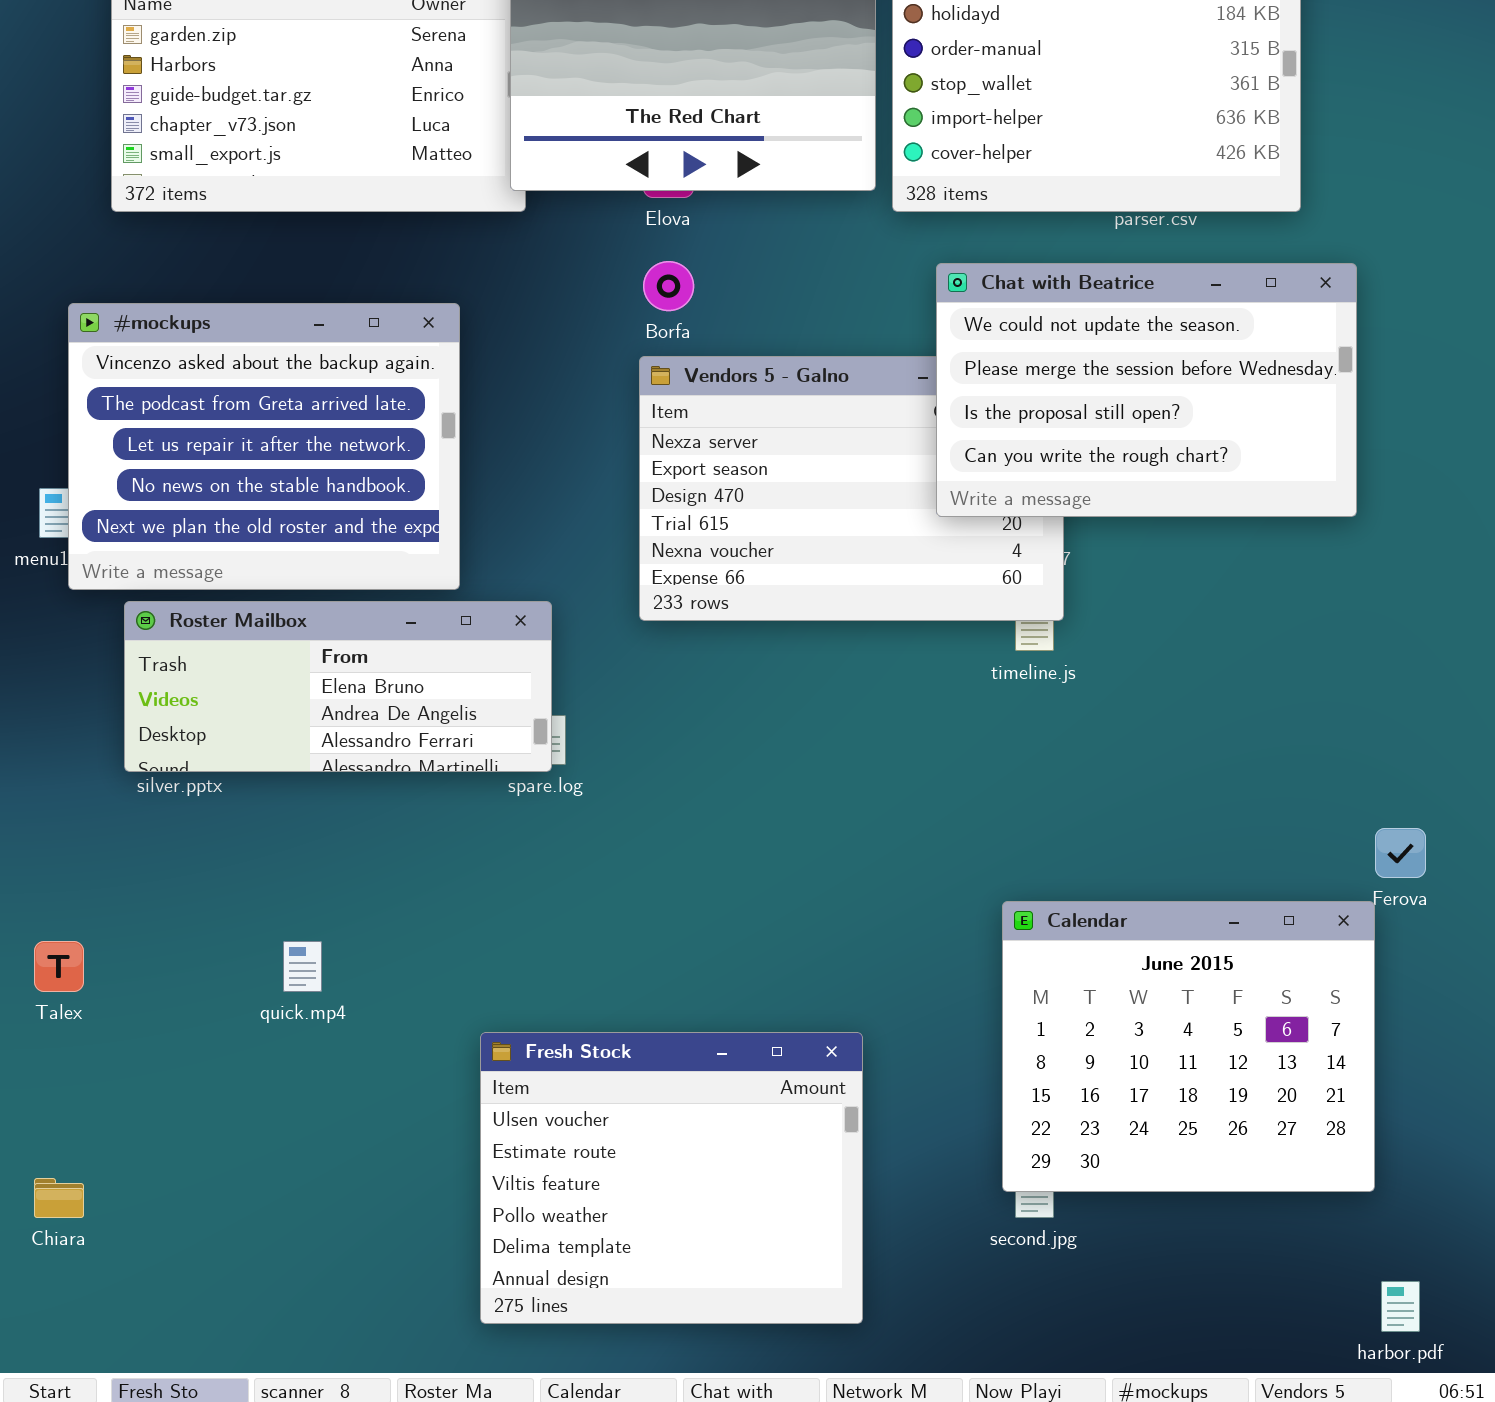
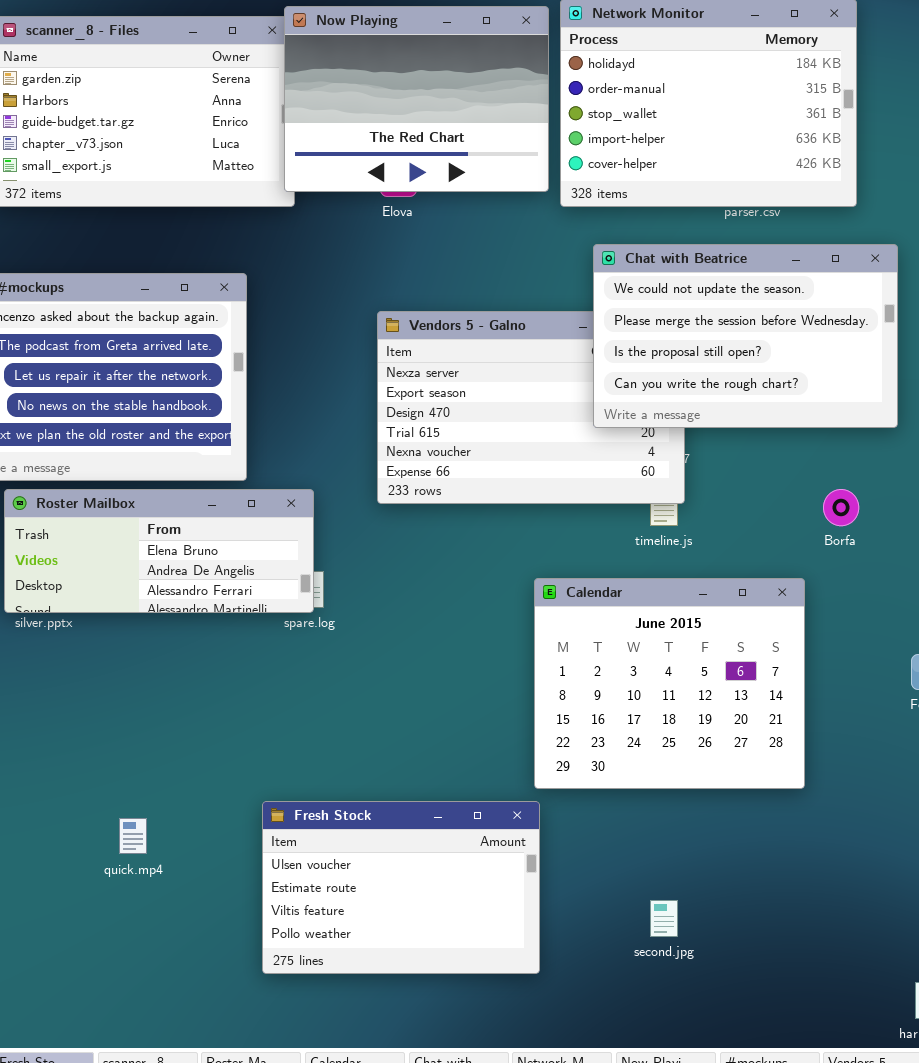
Borfa: [643,261,694,311] -> [823,489,859,526], moved
Calendar: [1002,901,1375,1192] -> [534,578,805,789], moved
quick.mp4: [283,941,322,992] -> [119,818,147,854], moved
Fresh Stock: [480,1032,863,1324] -> [262,801,540,974], resized

